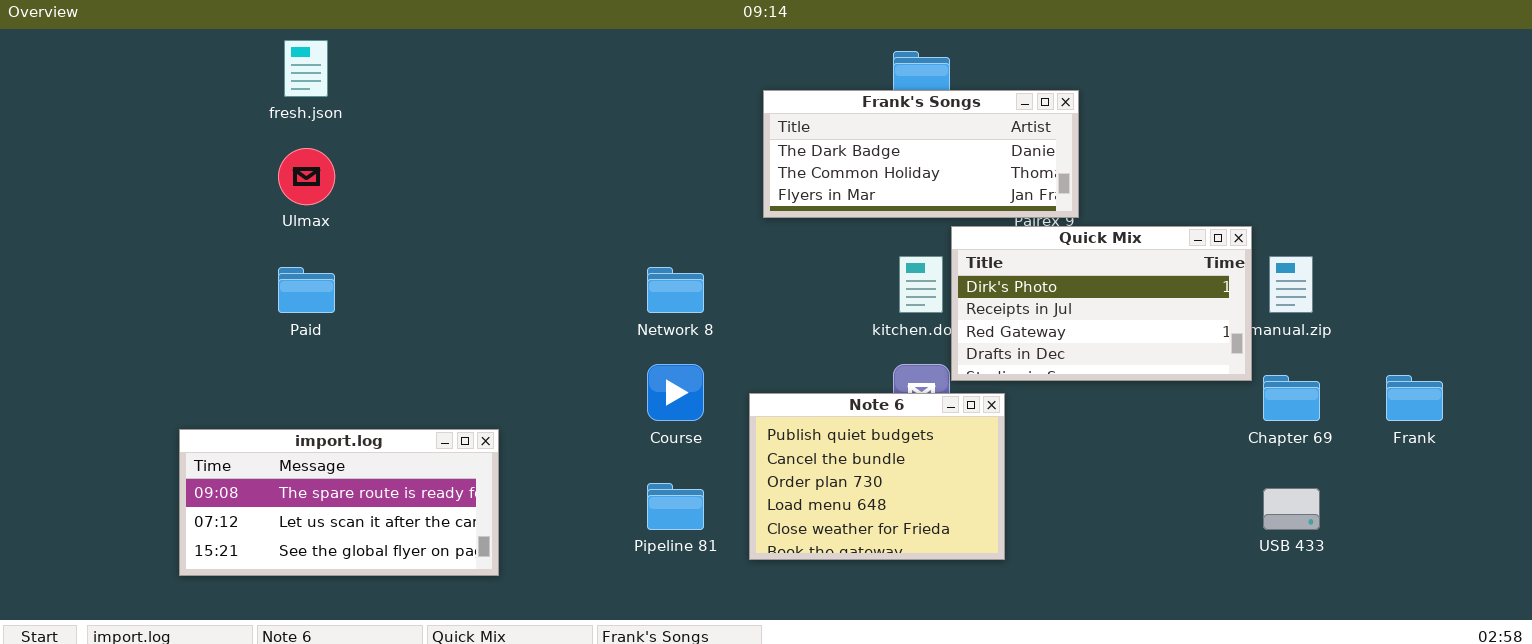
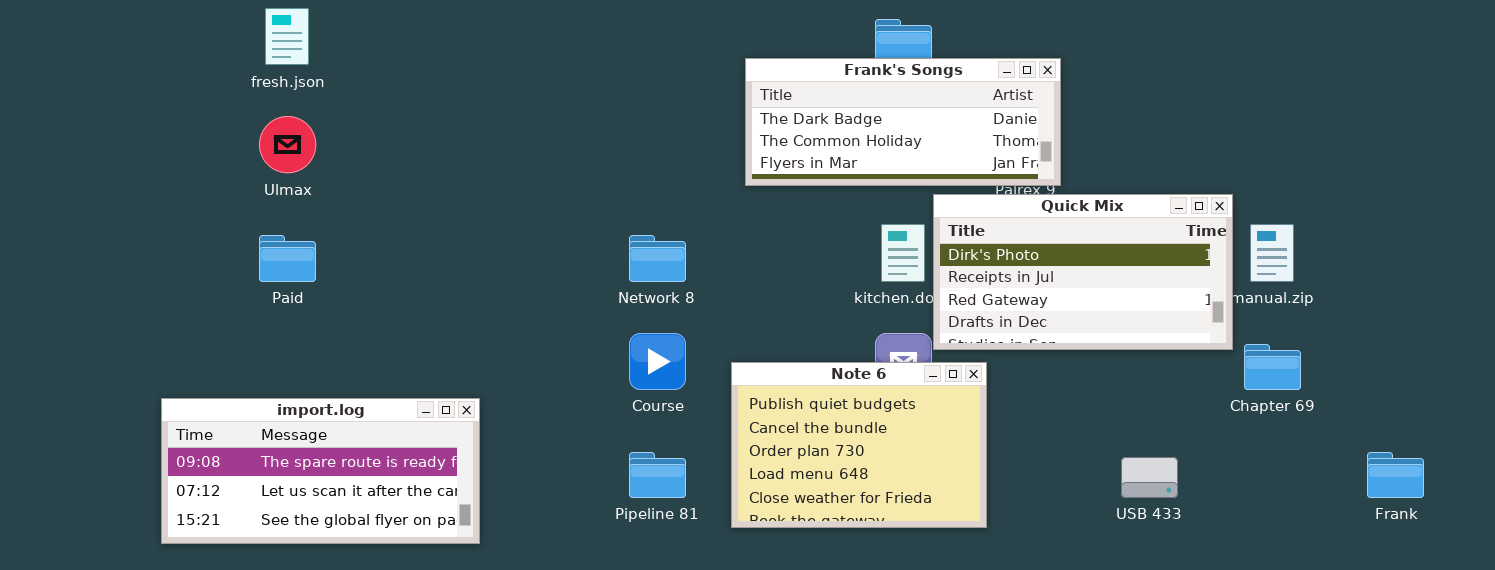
Frank: [1386,375,1443,421] -> [1367,452,1424,498], moved
USB 433: [1263,488,1320,530] -> [1121,457,1178,498], moved

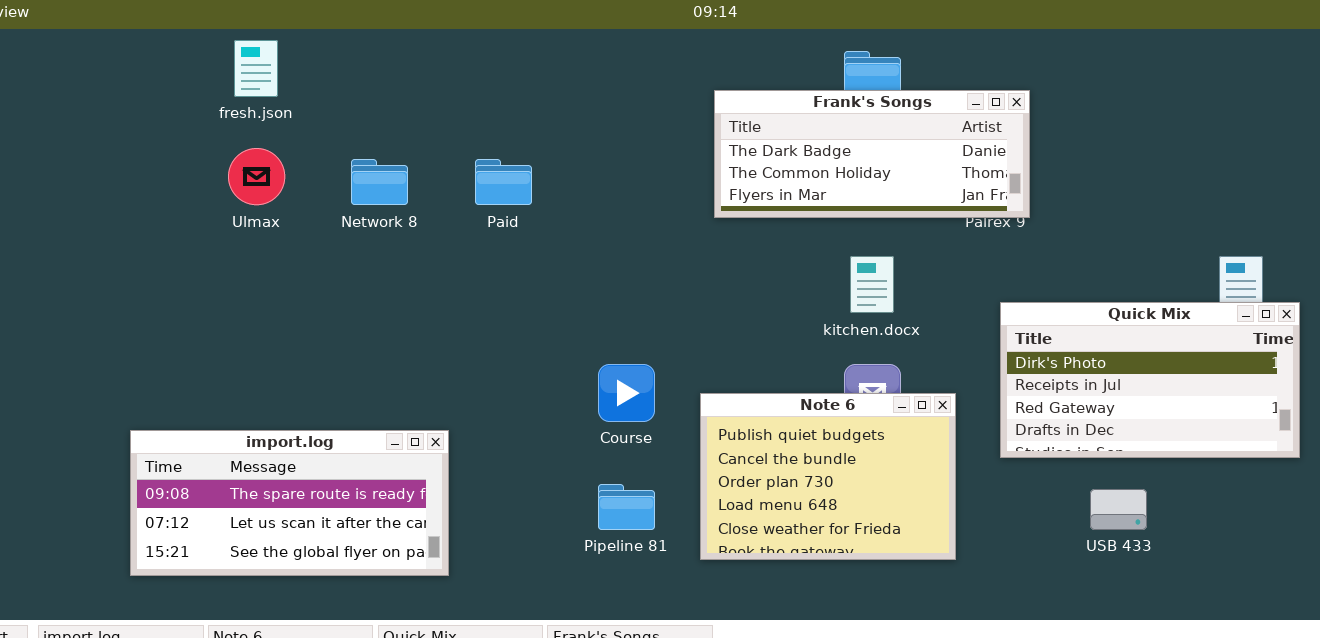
Quick Mix: [933,194,1233,350] -> [1000,302,1300,458], moved
Paid: [259,235,316,282] -> [475,159,532,205], moved
Network 8: [629,235,686,282] -> [351,159,408,205], moved

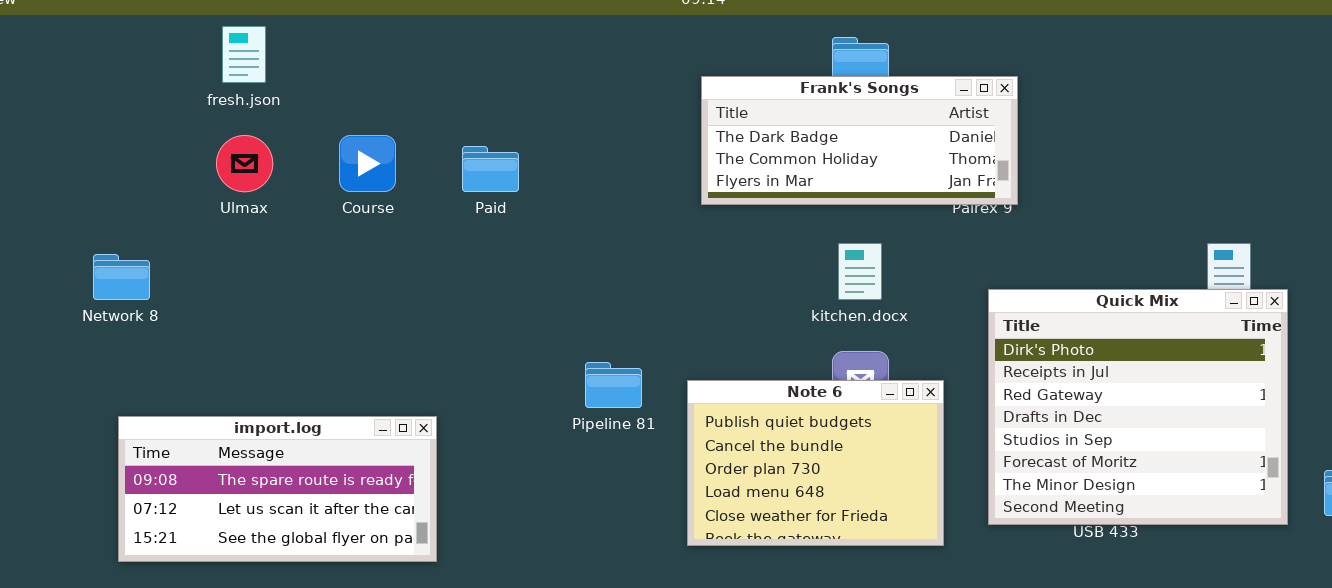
Network 8: [351,159,408,205] -> [93,254,150,300], moved
Quick Mix: [1000,302,1300,458] -> [988,289,1288,525], resized
Course: [598,364,655,422] -> [339,135,396,192], moved
Pipeline 81: [598,484,655,530] -> [585,362,642,408], moved

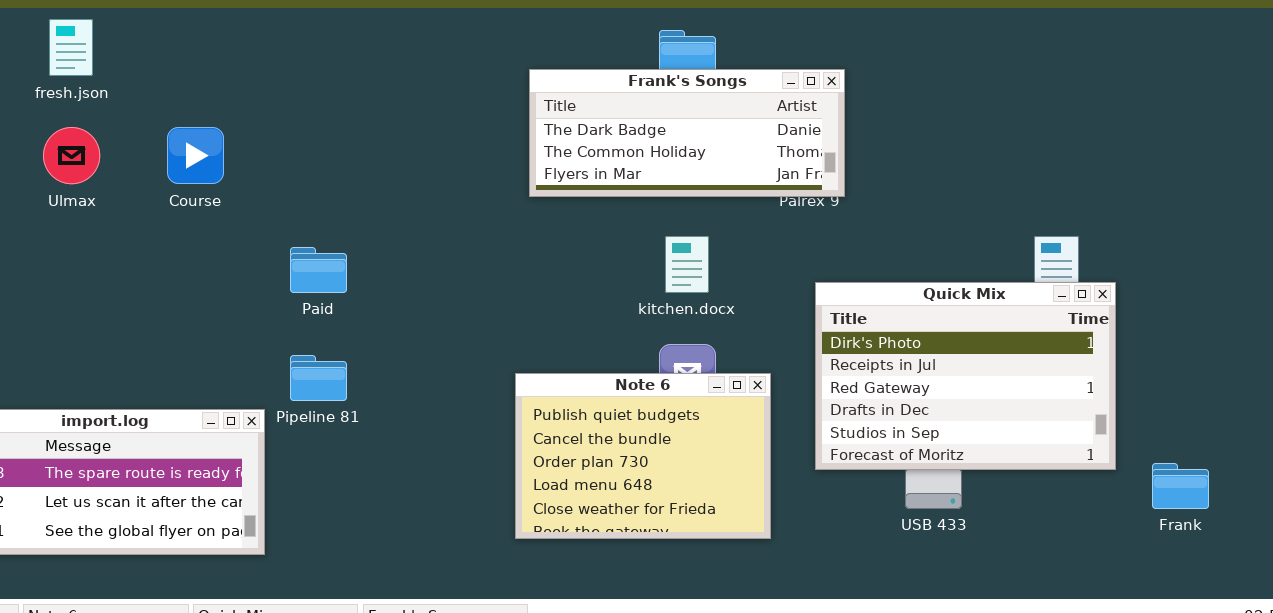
Paid: [462,146,519,192] -> [290,247,347,293], moved
Quick Mix: [988,289,1288,525] -> [815,282,1116,470], resized
Pipeline 81: [585,362,642,408] -> [290,355,347,401], moved

